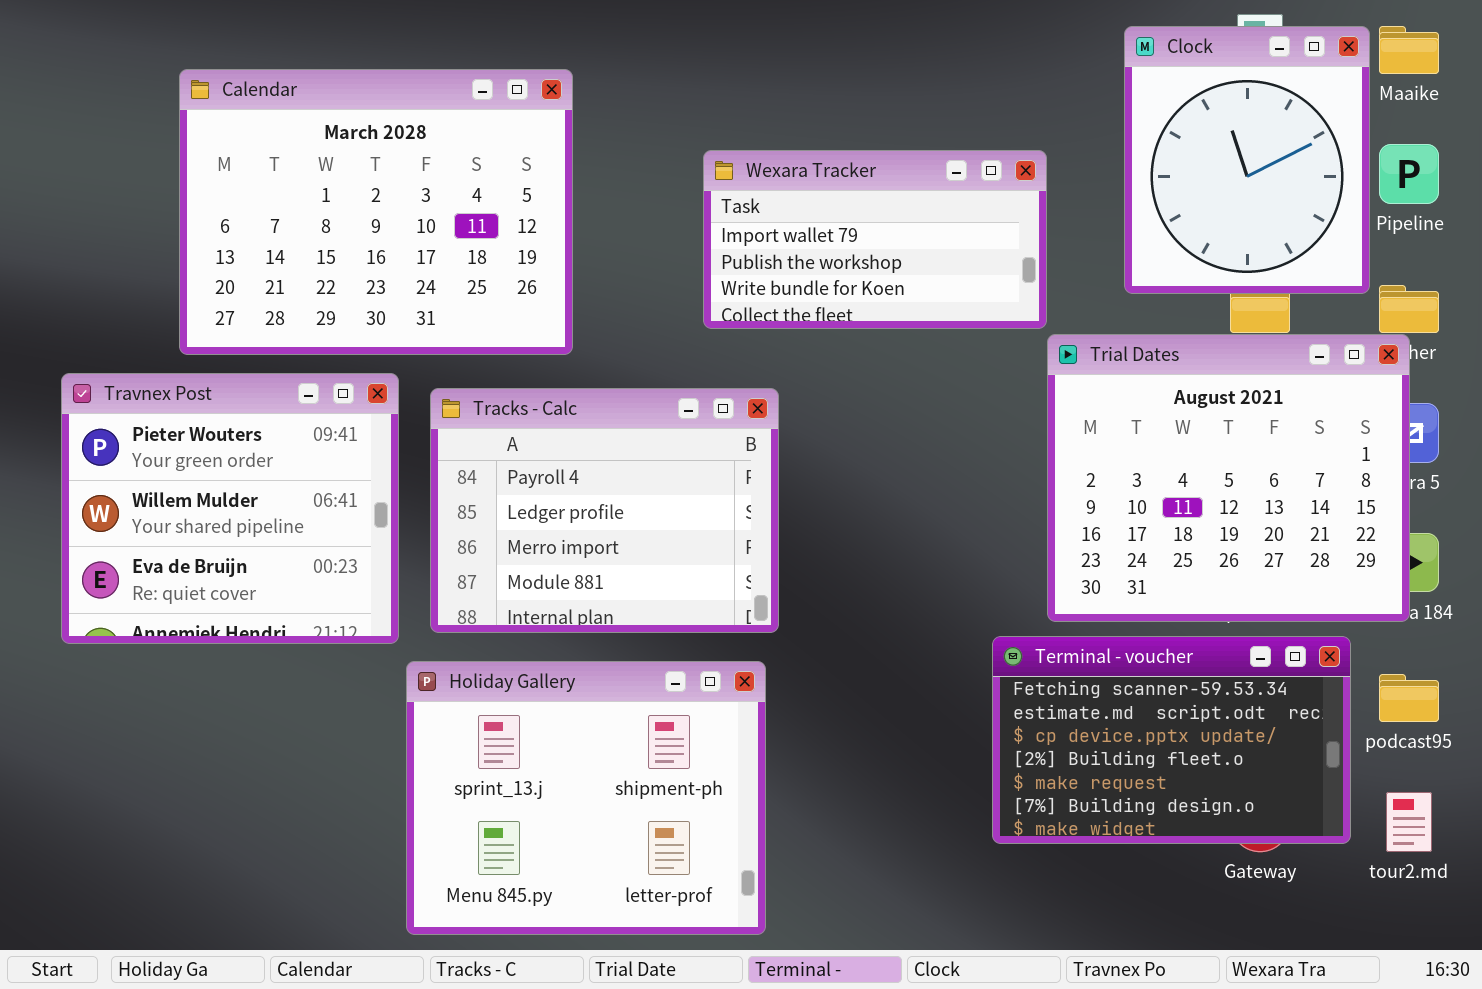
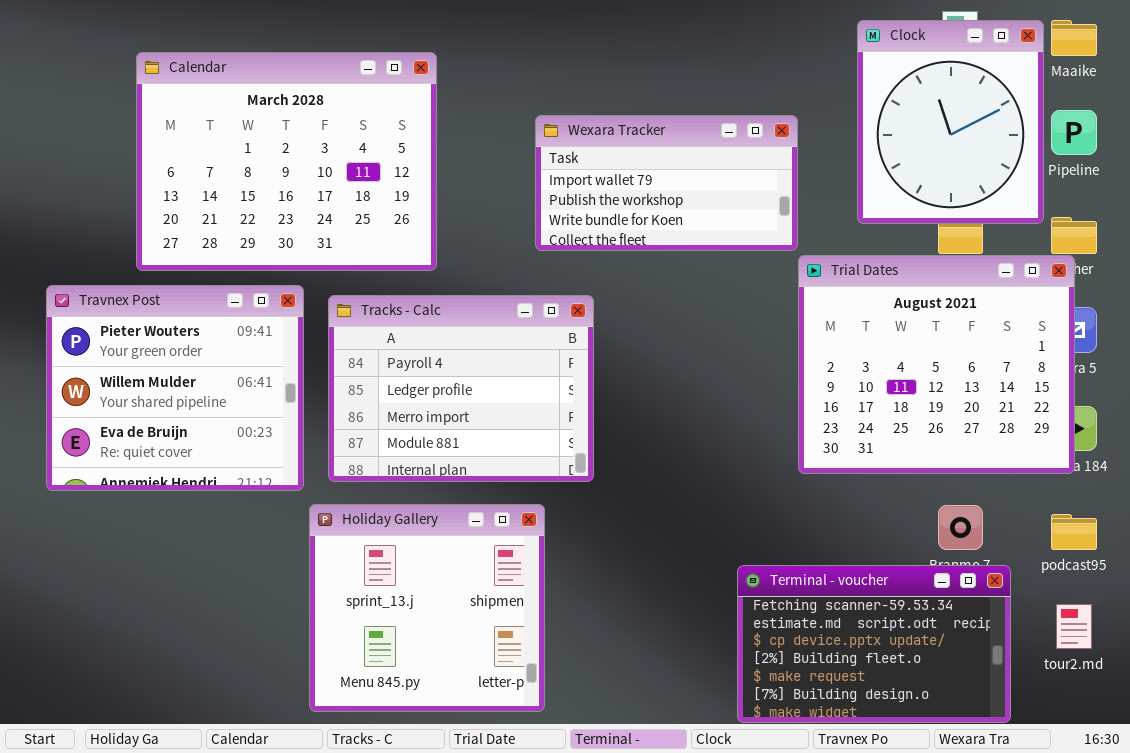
Terminal - voucher: [992,636,1351,844] -> [737,565,1011,723], moved
Holiday Gallery: [406,661,766,935] -> [309,504,545,712], resized

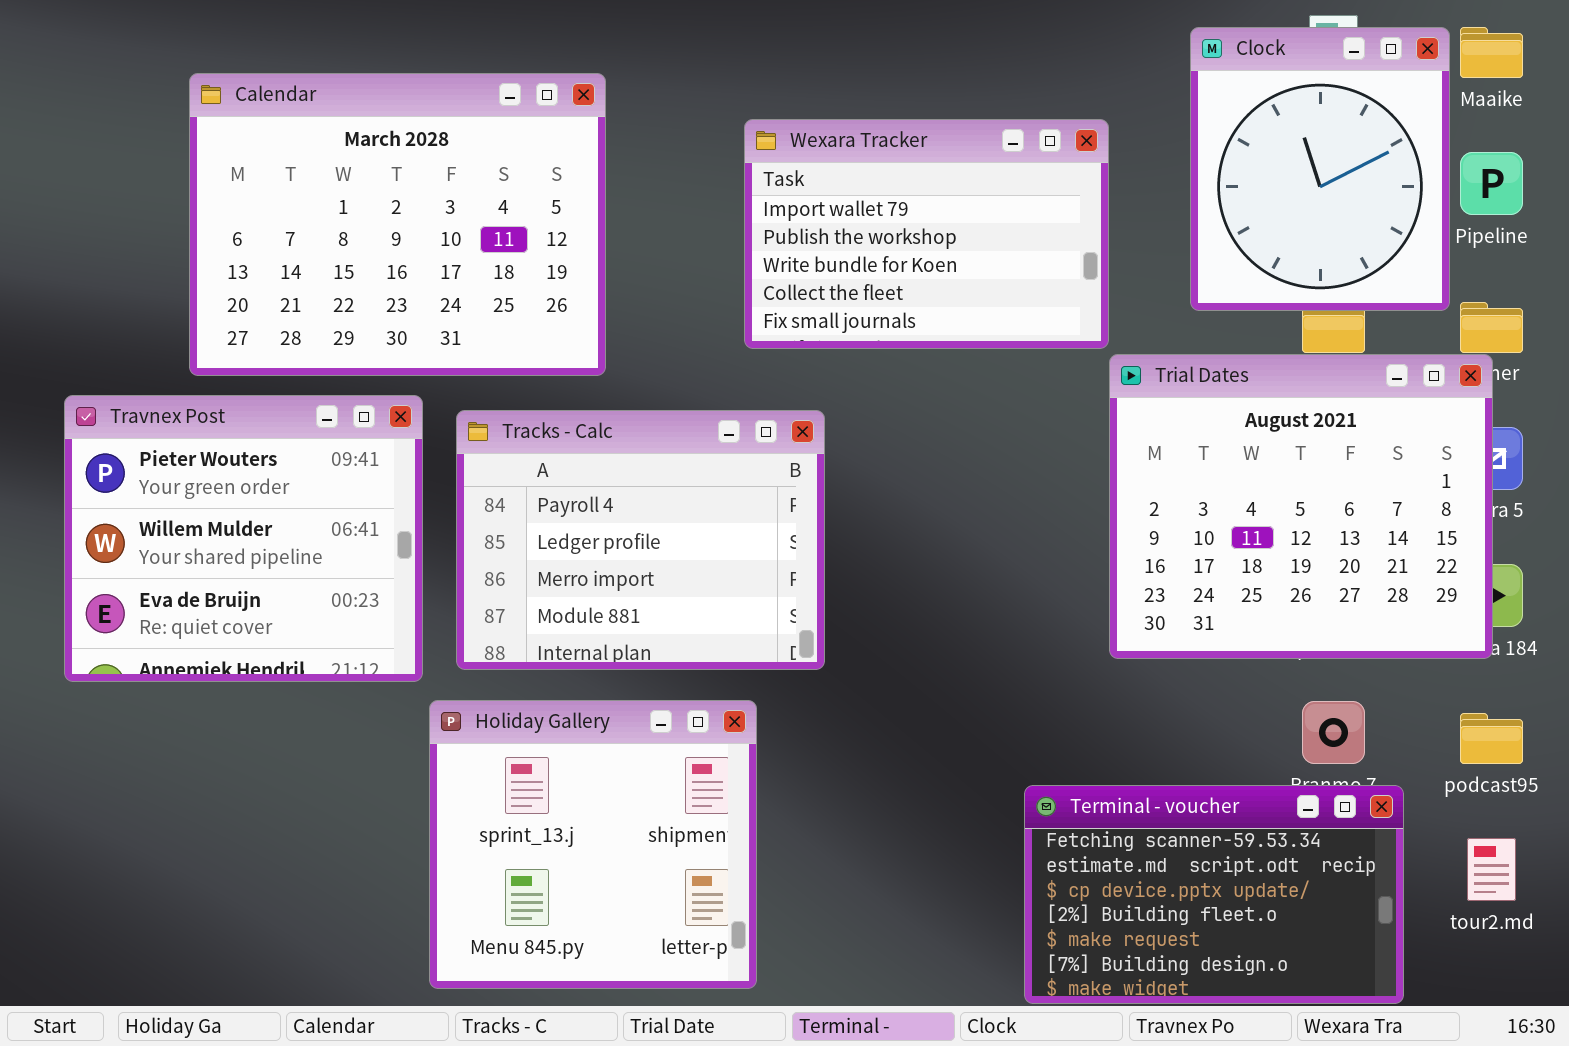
Wexara Tracker: [535,115,798,251] -> [744,119,1109,349], resized

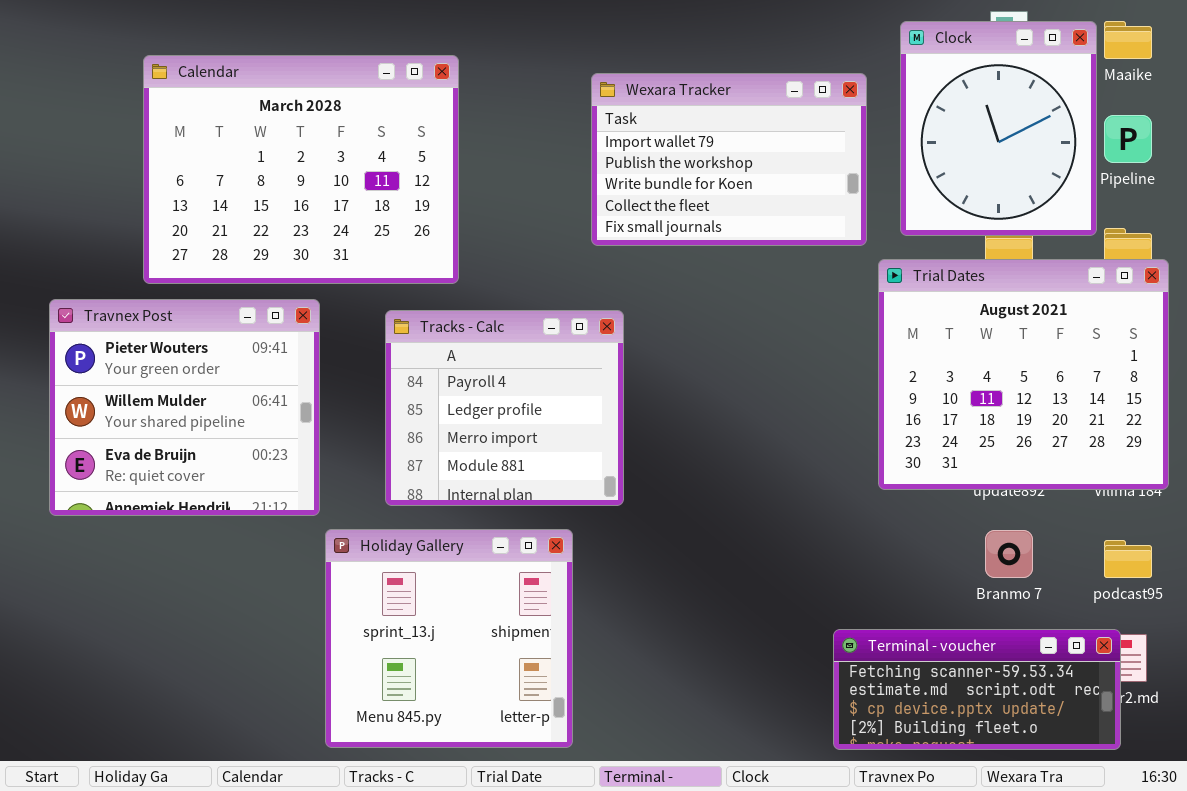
Wexara Tracker: [744,119,1109,349] -> [591,73,867,246], moved
Trial Dates: [1109,354,1493,659] -> [878,259,1169,490], moved
Tracks - Calc: [456,410,825,670] -> [385,310,624,506], resized
Terminal - voucher: [1024,785,1404,1004] -> [833,629,1121,750], moved, resized

